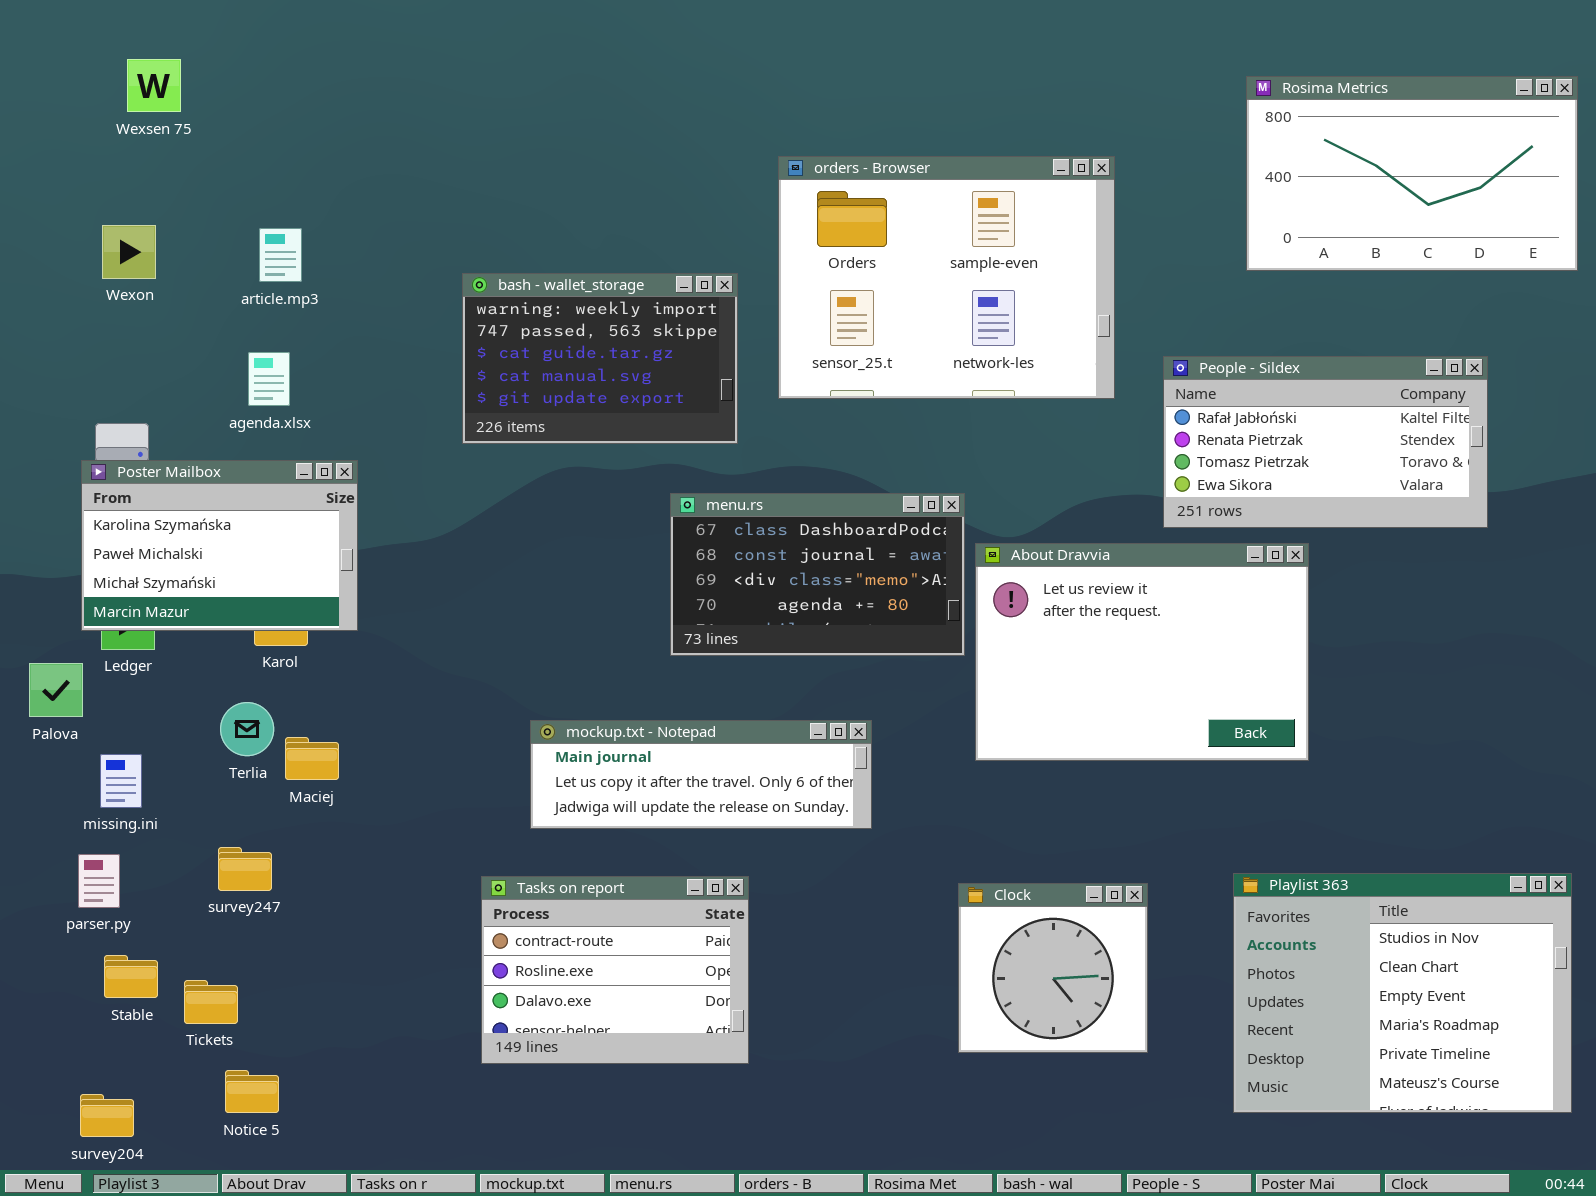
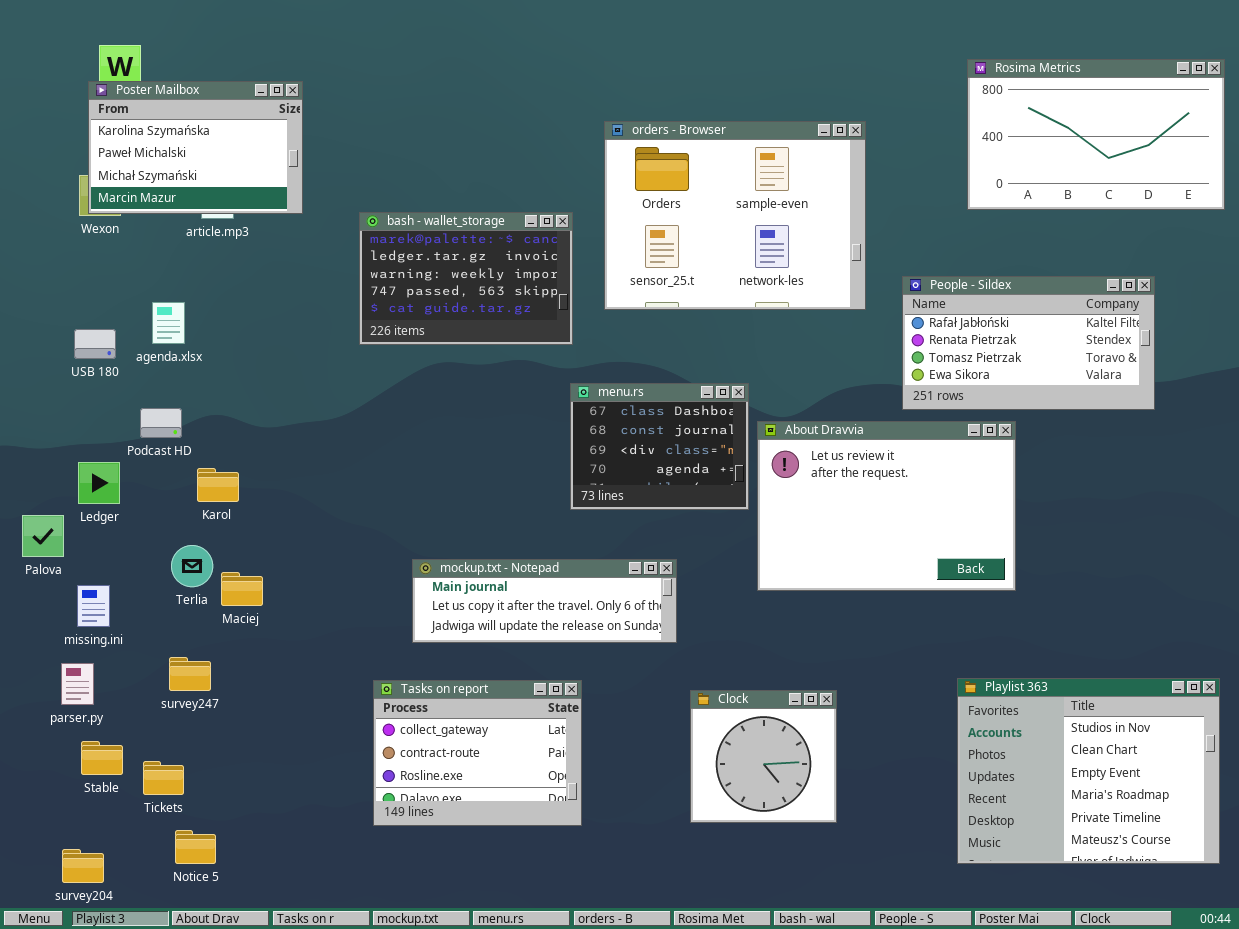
bash - wallet_storage: [462,273,738,444] -> [359,212,573,345], scrolled up 2 rows
agenda.xlsx: [248,352,290,406] -> [152,302,185,344], moved
Poster Mailbox: [81,460,358,631] -> [88,81,303,214], moved
menu.rs: [670,493,965,656] -> [570,383,749,510], resized
Tasks on report: [481,876,749,1064] -> [373,680,582,826], scrolled up 1 row
Clock: [958,883,1148,1053] -> [690,690,837,823], moved

